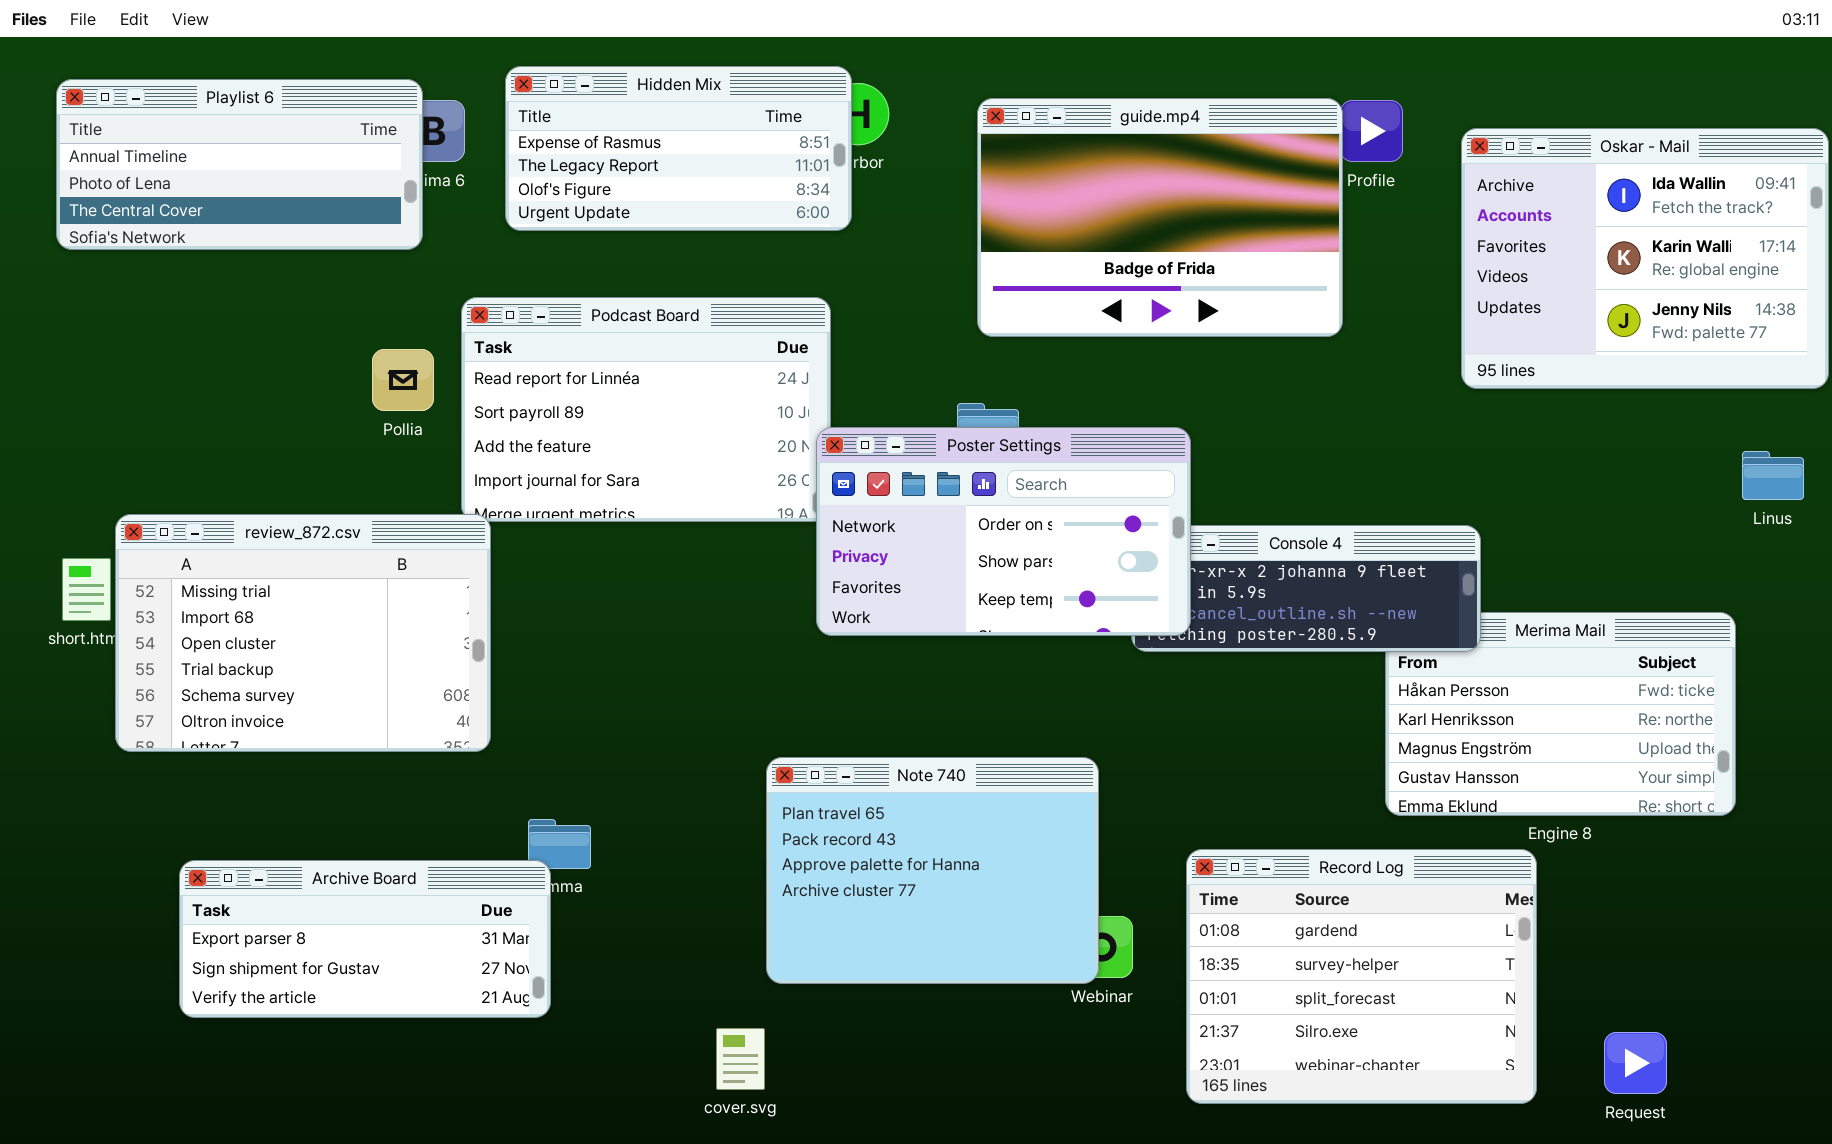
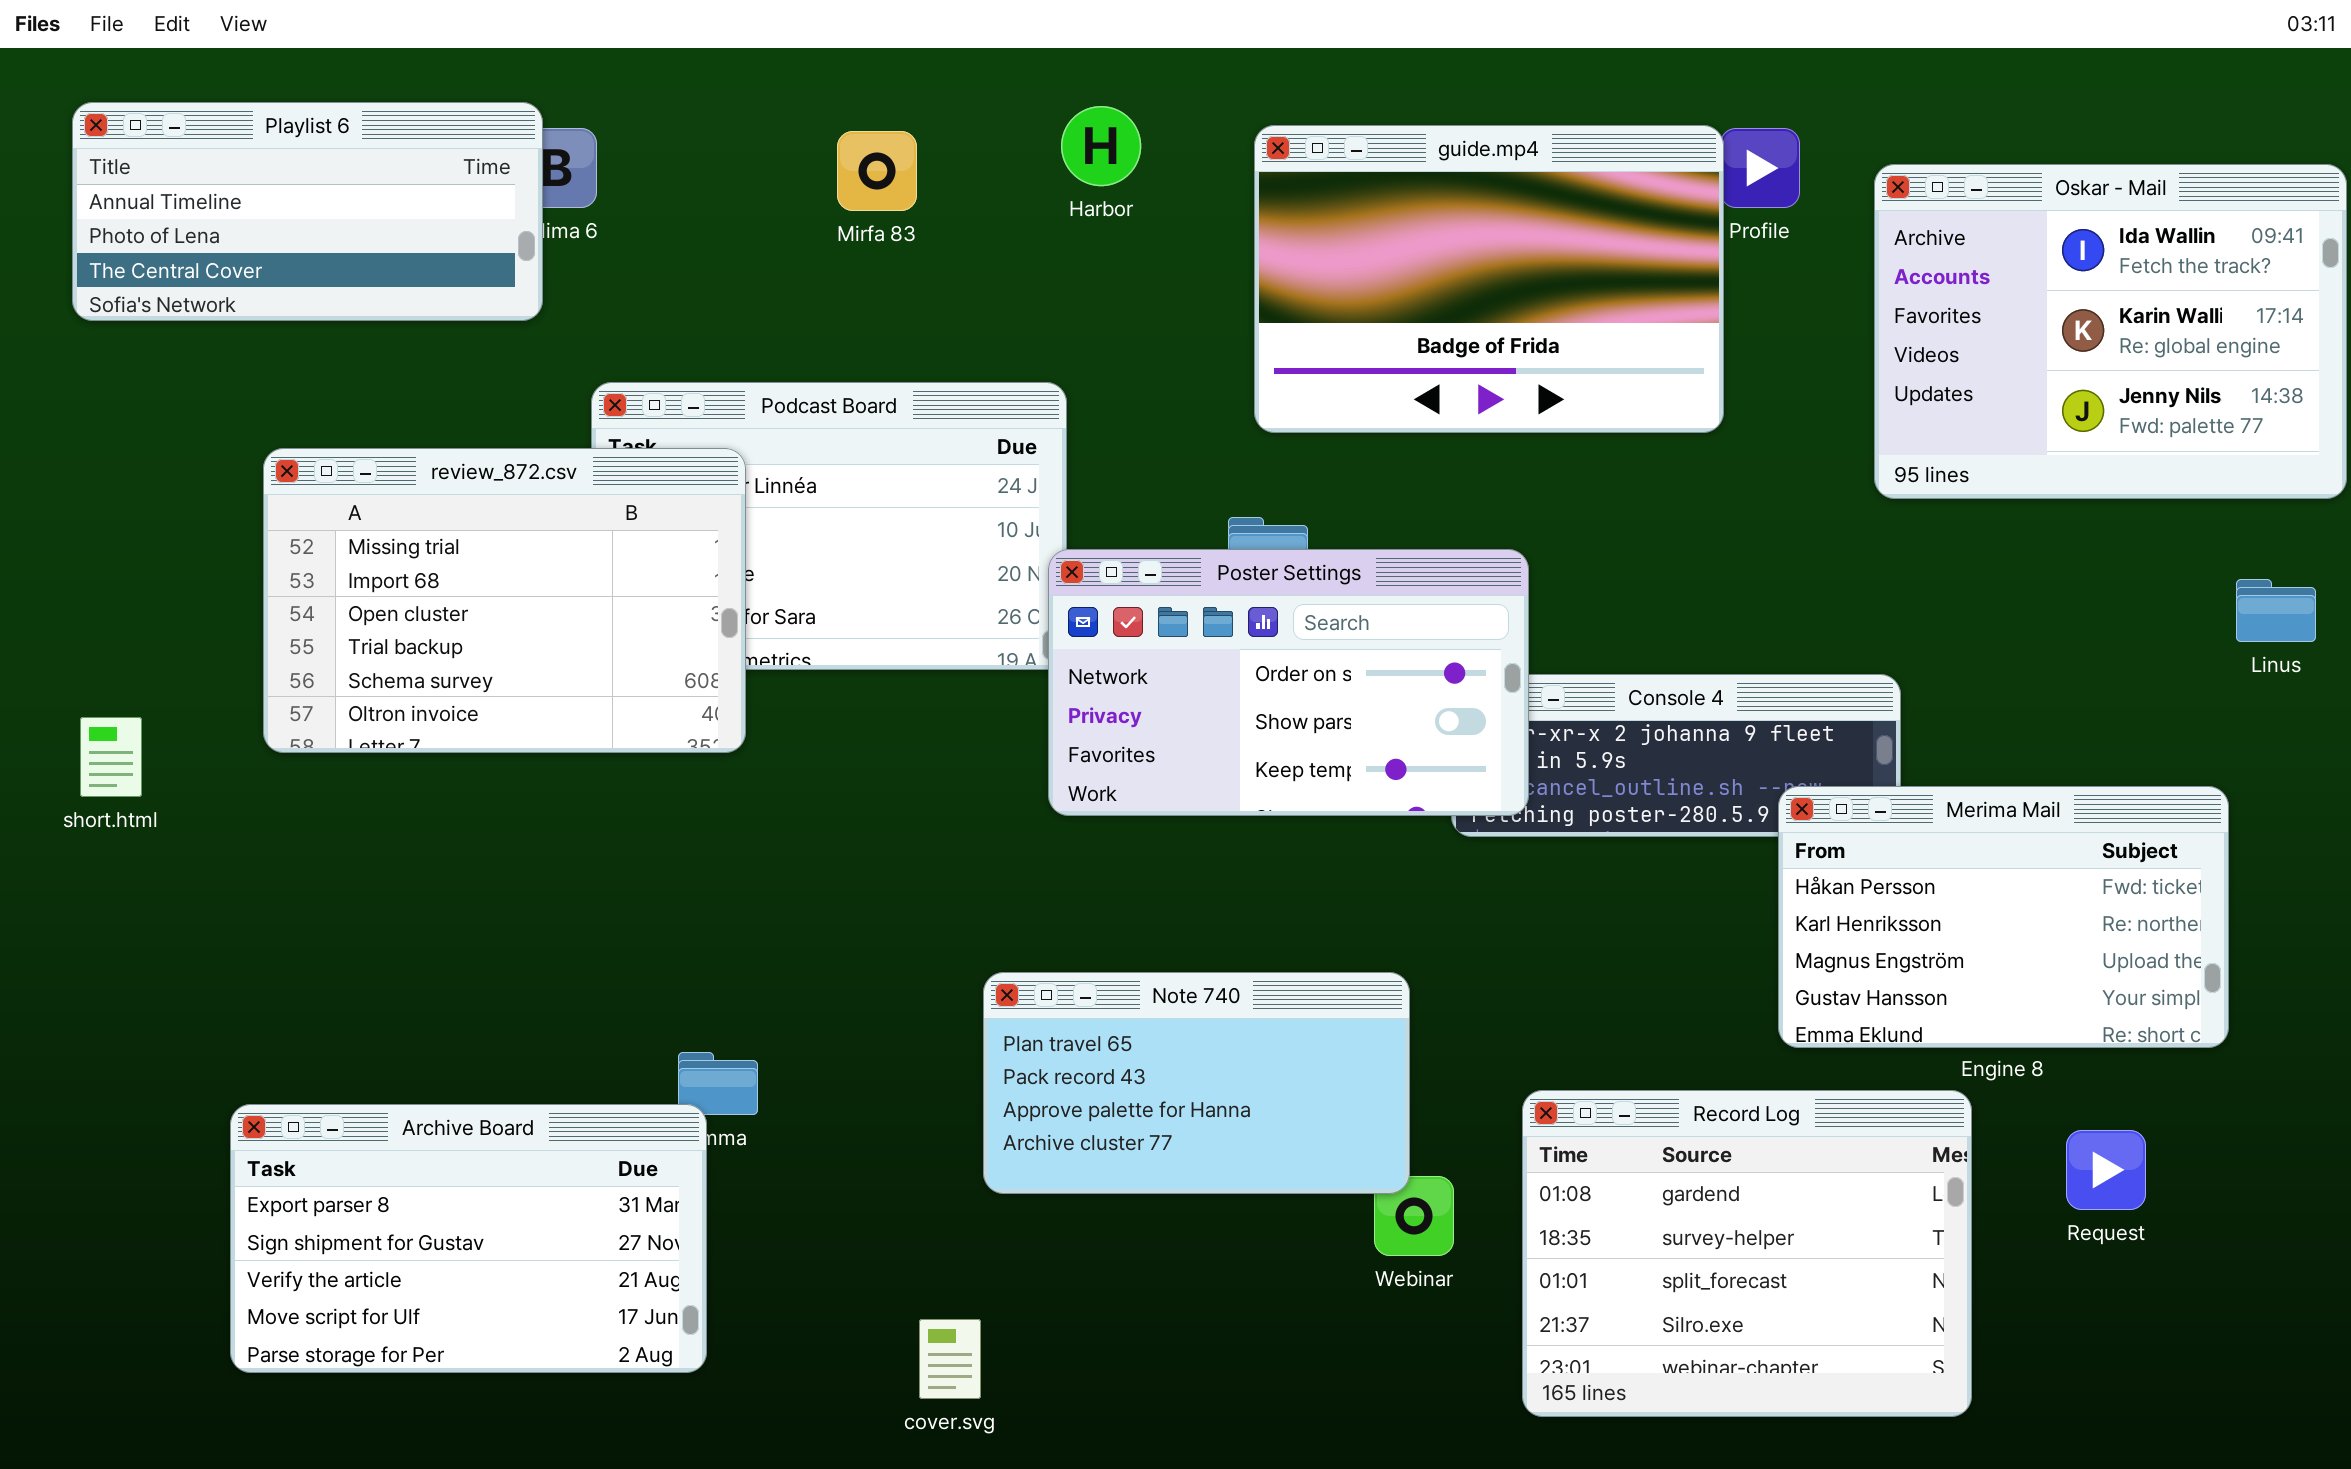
Hidden Mix: [505,66,852,231] -> none, closed
review_872.csv: [115,514,491,752] -> [263,448,746,753], moved
Merima Mail: [1385,612,1736,816] -> [1778,786,2229,1048], raised
Note 740: [766,757,1099,984] -> [983,972,1410,1194], resized
Archive Board: [179,860,551,1018] -> [230,1104,707,1373], resized
Request: [1604,1032,1667,1094] -> [2066,1130,2146,1210], moved

